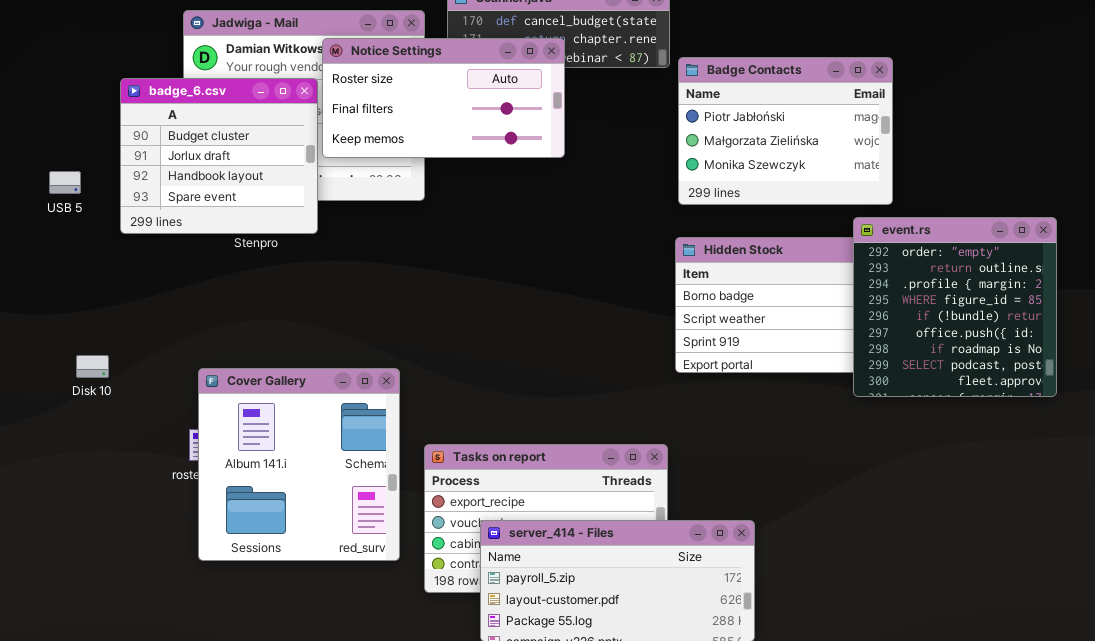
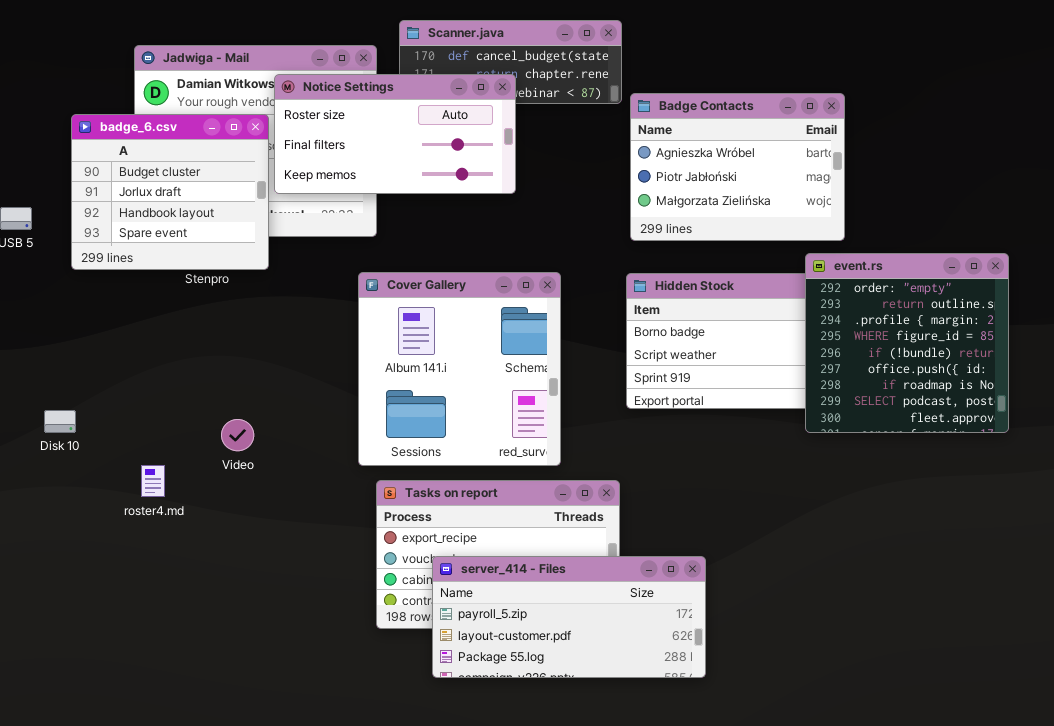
Badge Contacts: [678,57,893,205] -> [630,93,845,241], scrolled up 1 row
Disk 10: [76,355,109,378] -> [44,410,76,433], moved
Cover Gallery: [198,368,400,561] -> [358,272,561,466], moved

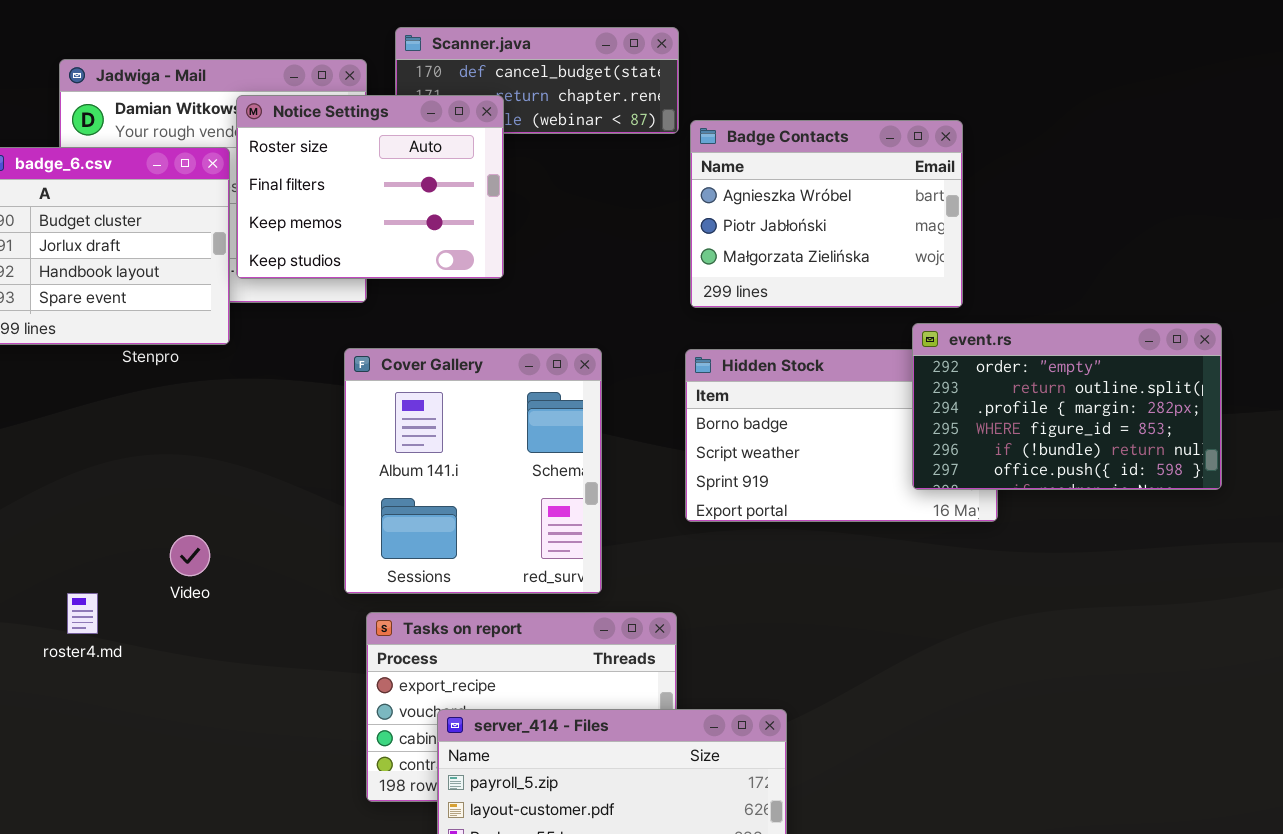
Notice Settings: [274,74,516,194] -> [236,95,504,279], resized
event.rs: [805,253,1009,433] -> [912,323,1222,490], resized

